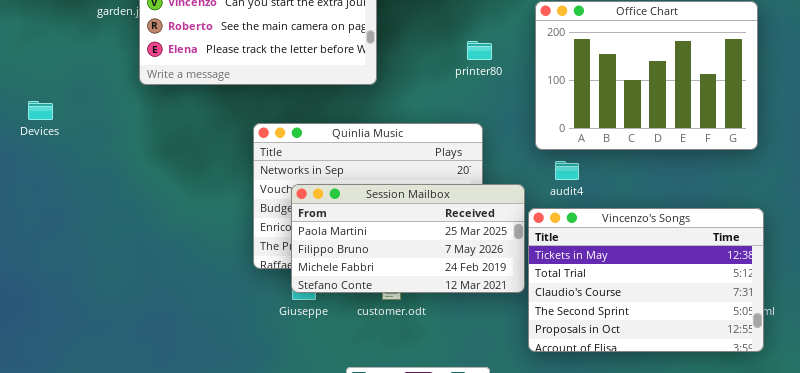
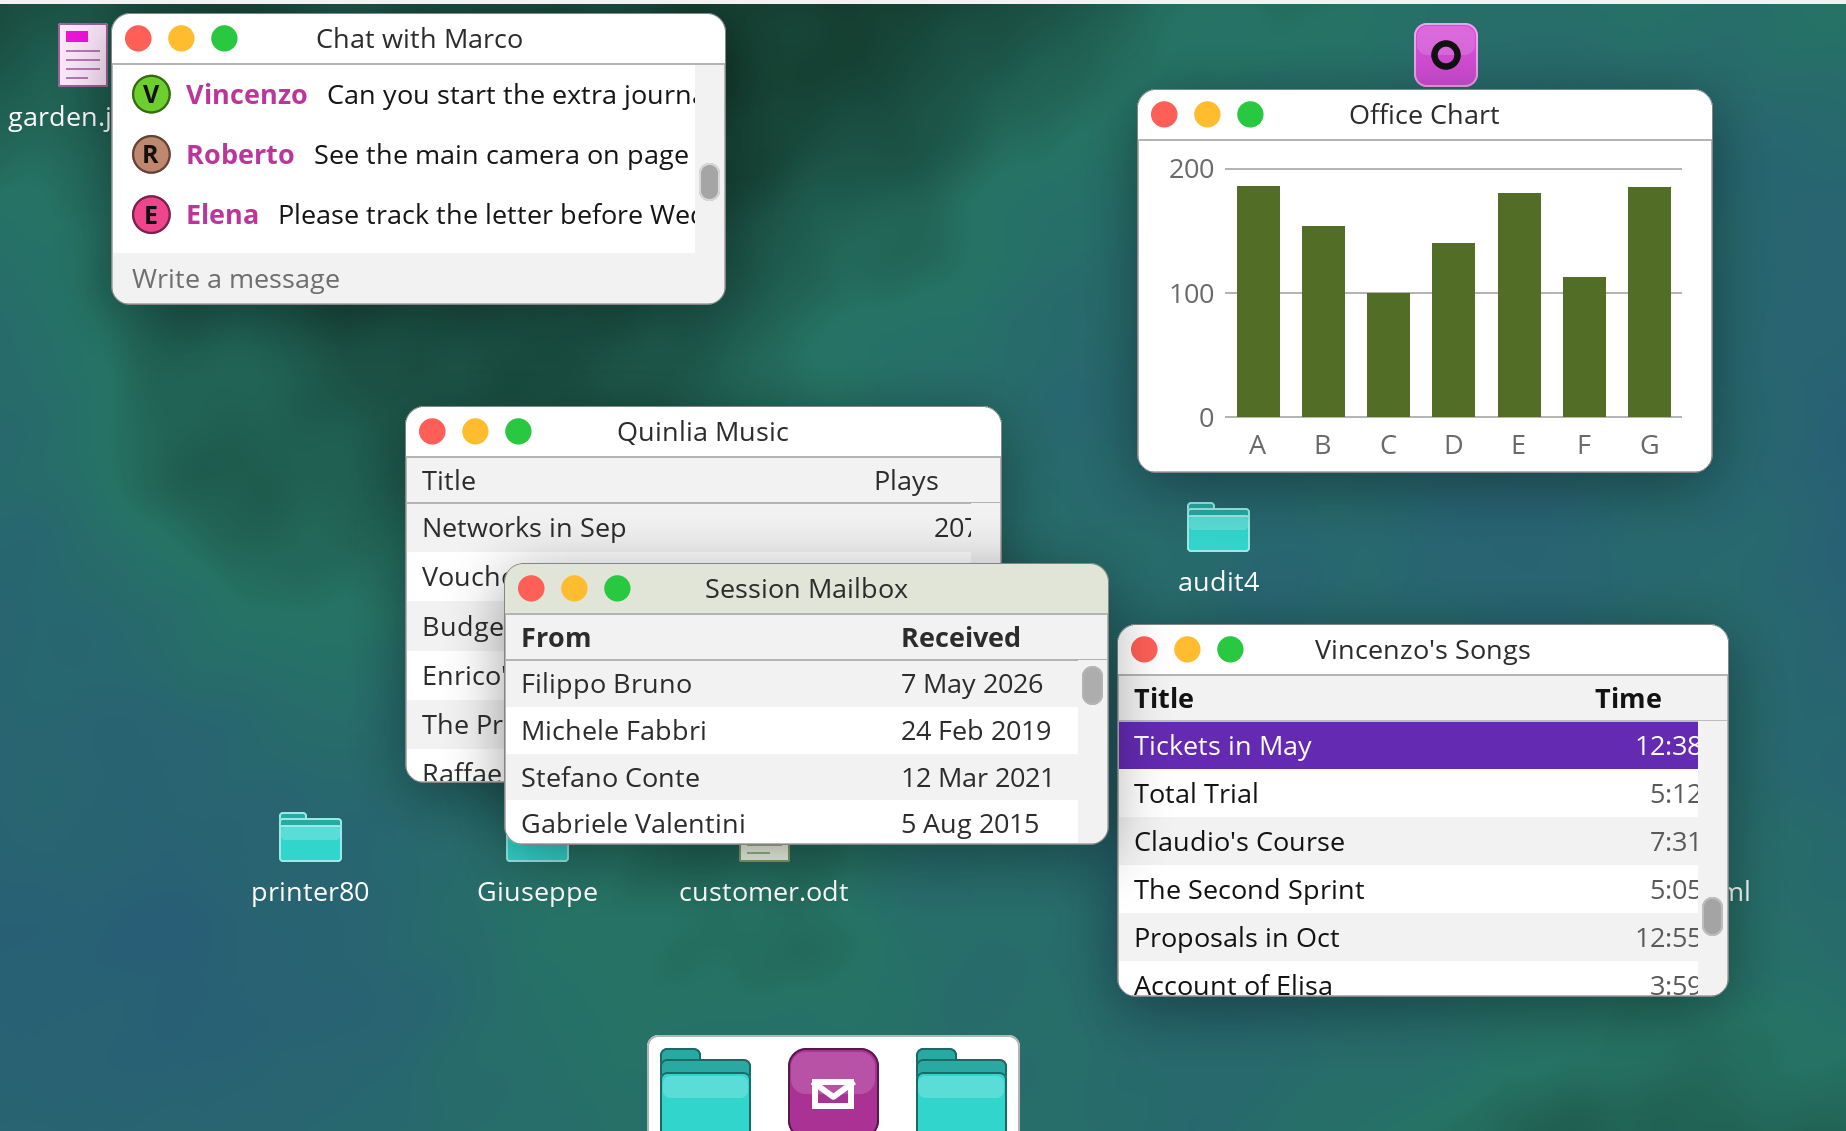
printer80: [467,41,492,60] -> [279,812,342,862], moved
Session Mailbox: [291,184,525,293] -> [504,563,1109,845], scrolled down 1 row

